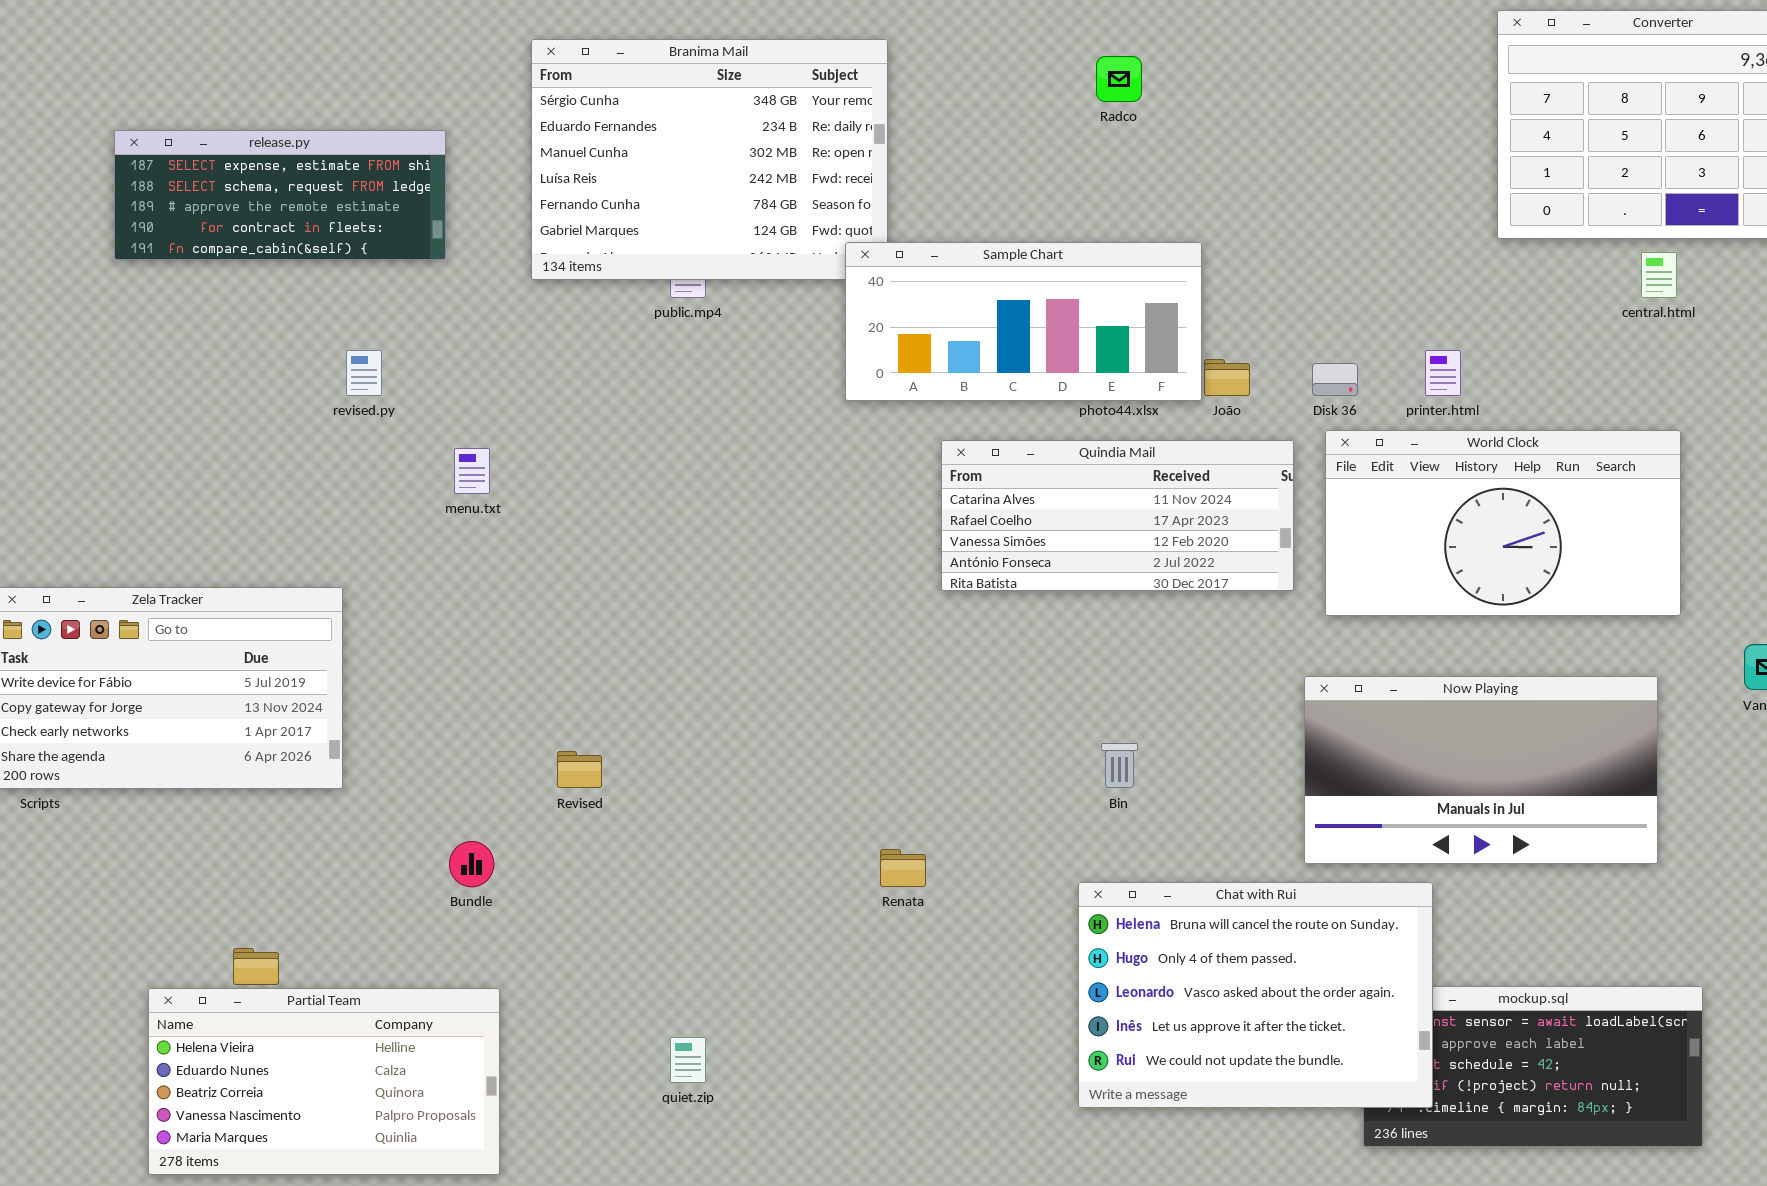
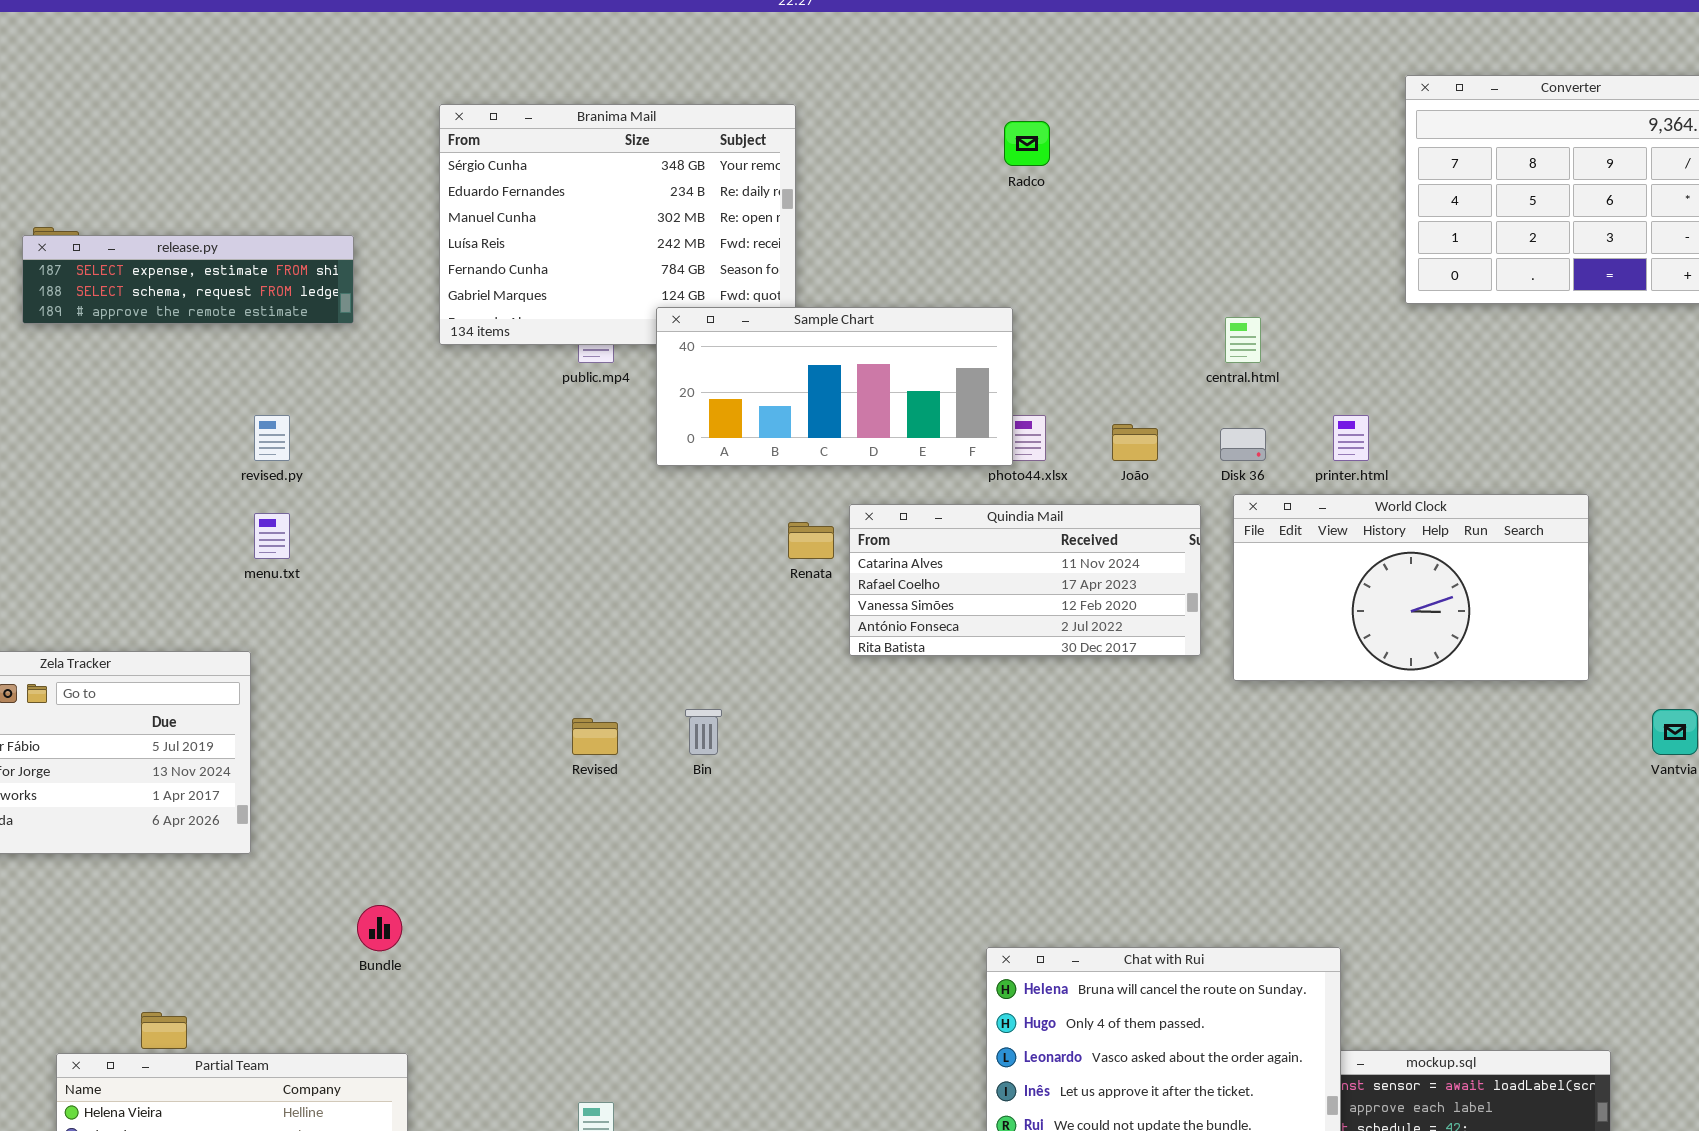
release.py: [114,130,446,260] -> [22,235,354,324], resized
Sample Chart: [845,242,1202,401] -> [656,307,1013,466], moved
central.html: [1641,252,1677,298] -> [1225,317,1261,363], moved
menu.txt: [454,448,490,494] -> [254,513,290,559], moved
Now Playing: [1304,676,1658,864] -> none, closed
Bin: [1101,743,1138,788] -> [685,709,722,755], moved
Revised: [557,751,602,788] -> [572,718,618,755], moved
Renata: [880,849,926,887] -> [788,522,834,559], moved

